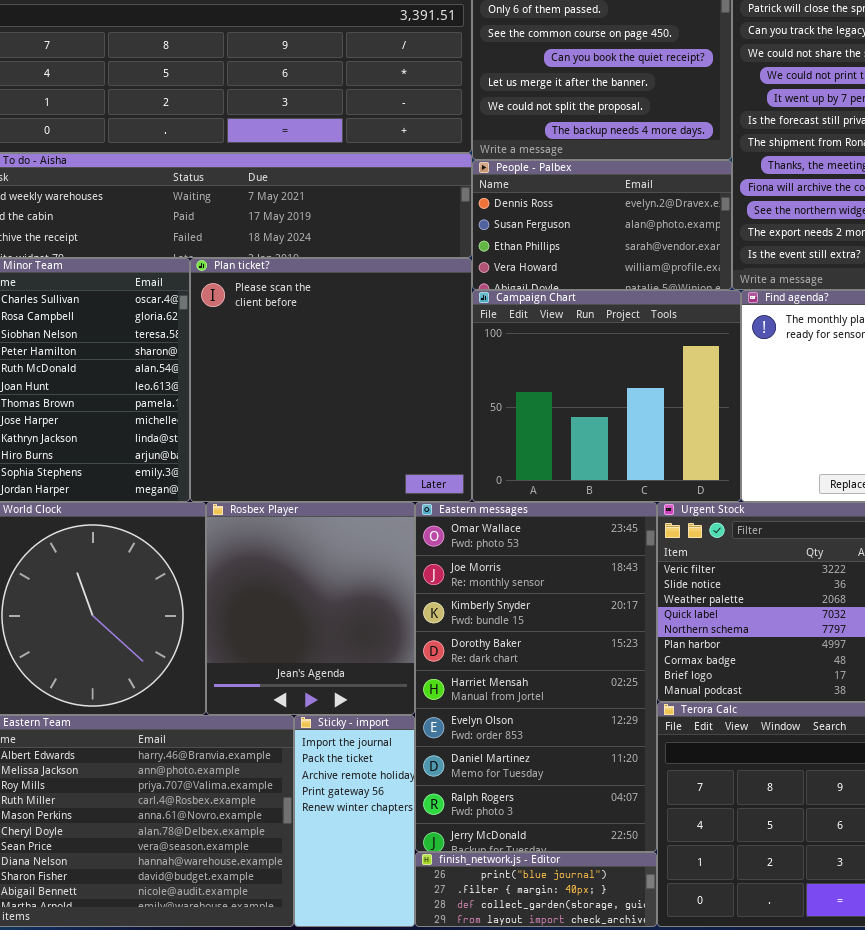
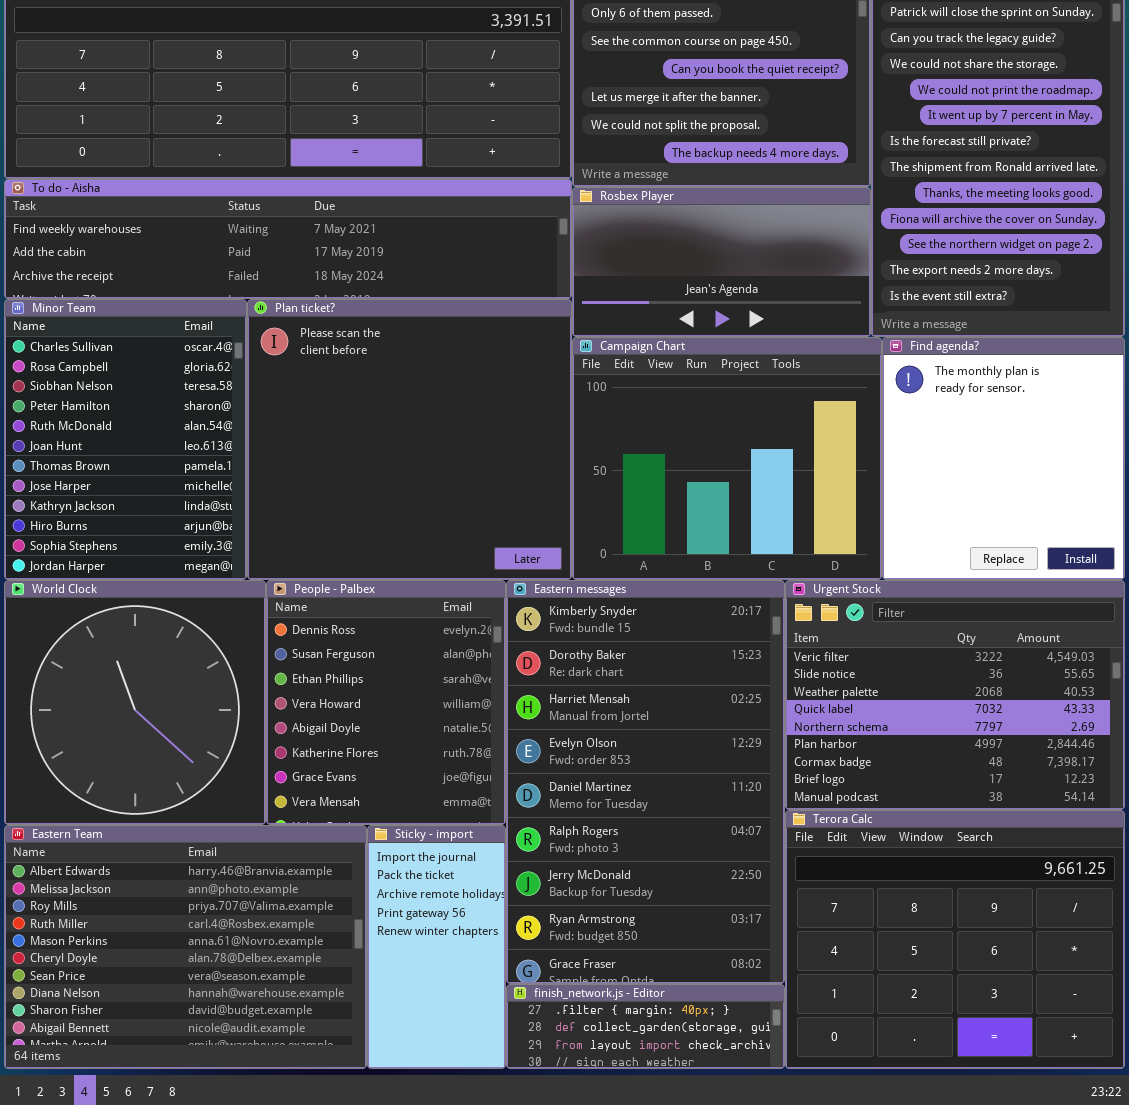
People - Palbex: [472,160,732,290] -> [266,580,506,825], moved, resized
Rosbex Player: [206,502,415,715] -> [572,187,871,337], moved, resized
Eastern messages: [415,502,657,852] -> [506,580,785,984], scrolled down 2 rows
finish_network.js - Editor: [415,852,657,927] -> [506,984,785,1069], scrolled down 1 row

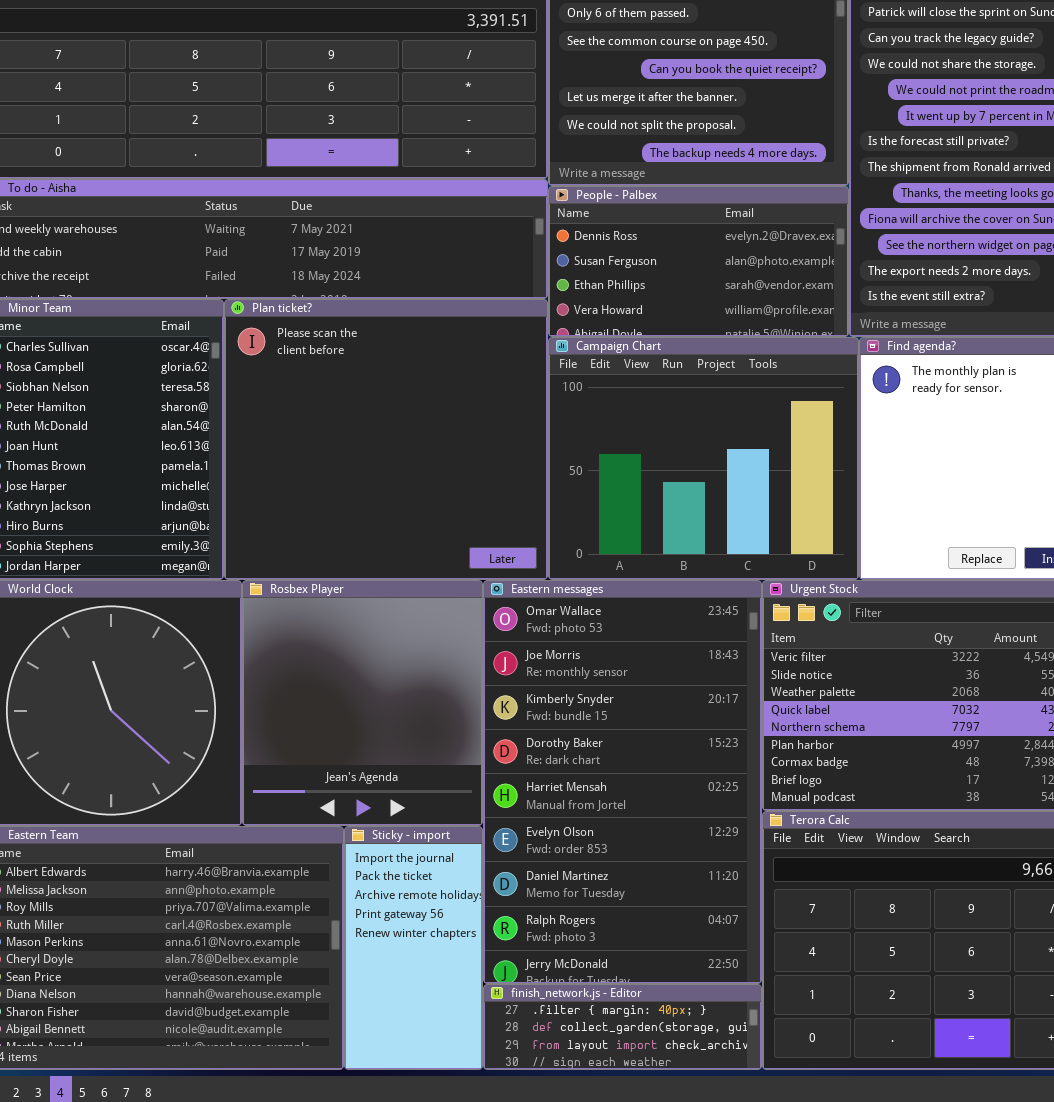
Rosbex Player: [572,187,871,337] -> [242,580,483,826], moved, resized
People - Palbex: [266,580,506,825] -> [548,186,849,337], moved, resized
Eastern messages: [506,580,785,984] -> [483,580,762,984], scrolled up 2 rows

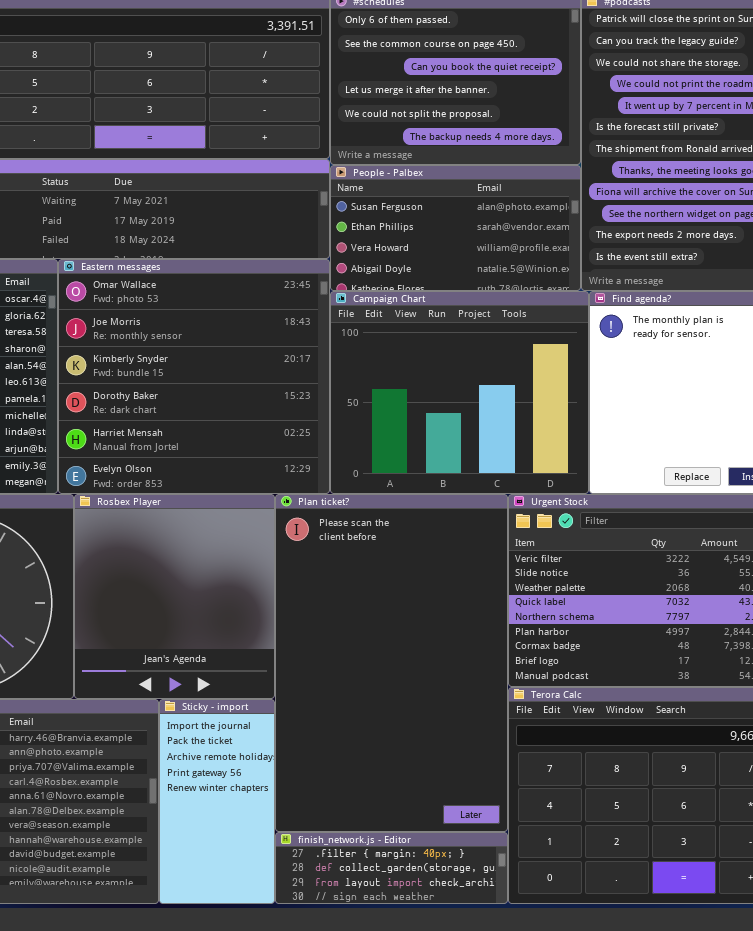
People - Palbex: [548,186,849,337] -> [330,165,581,291], scrolled down 1 row
Plan ticket?: [224,299,548,580] -> [275,494,508,832], moved, resized
Eastern messages: [483,580,762,984] -> [58,259,330,494], moved, resized

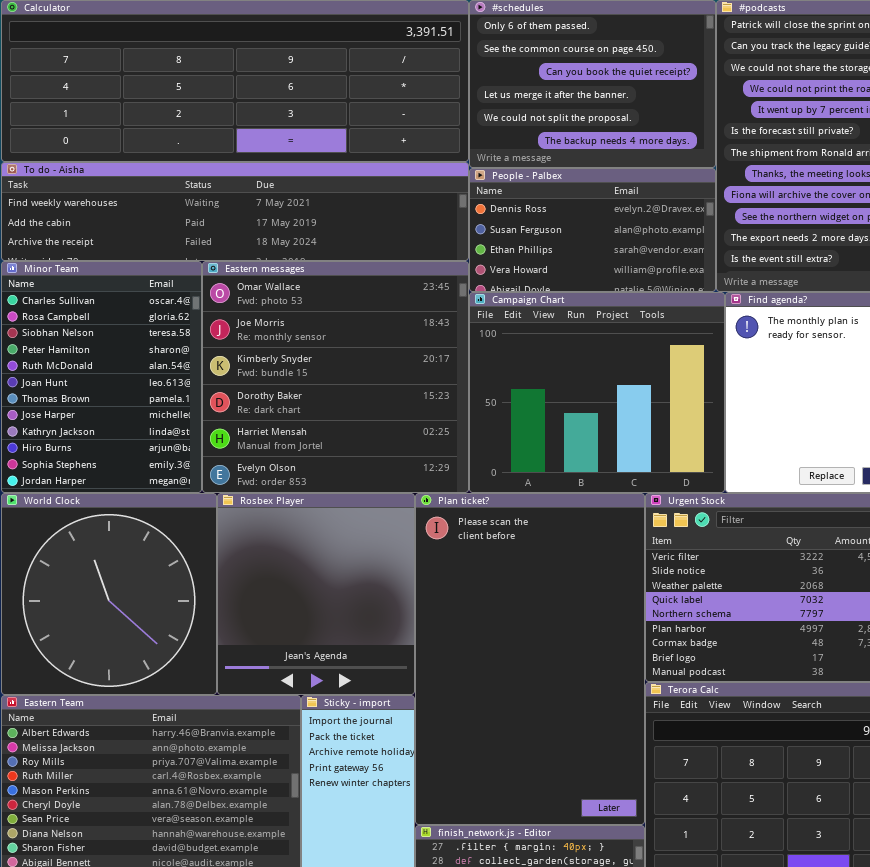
People - Palbex: [330,165,581,291] -> [469,168,716,292], scrolled up 1 row

